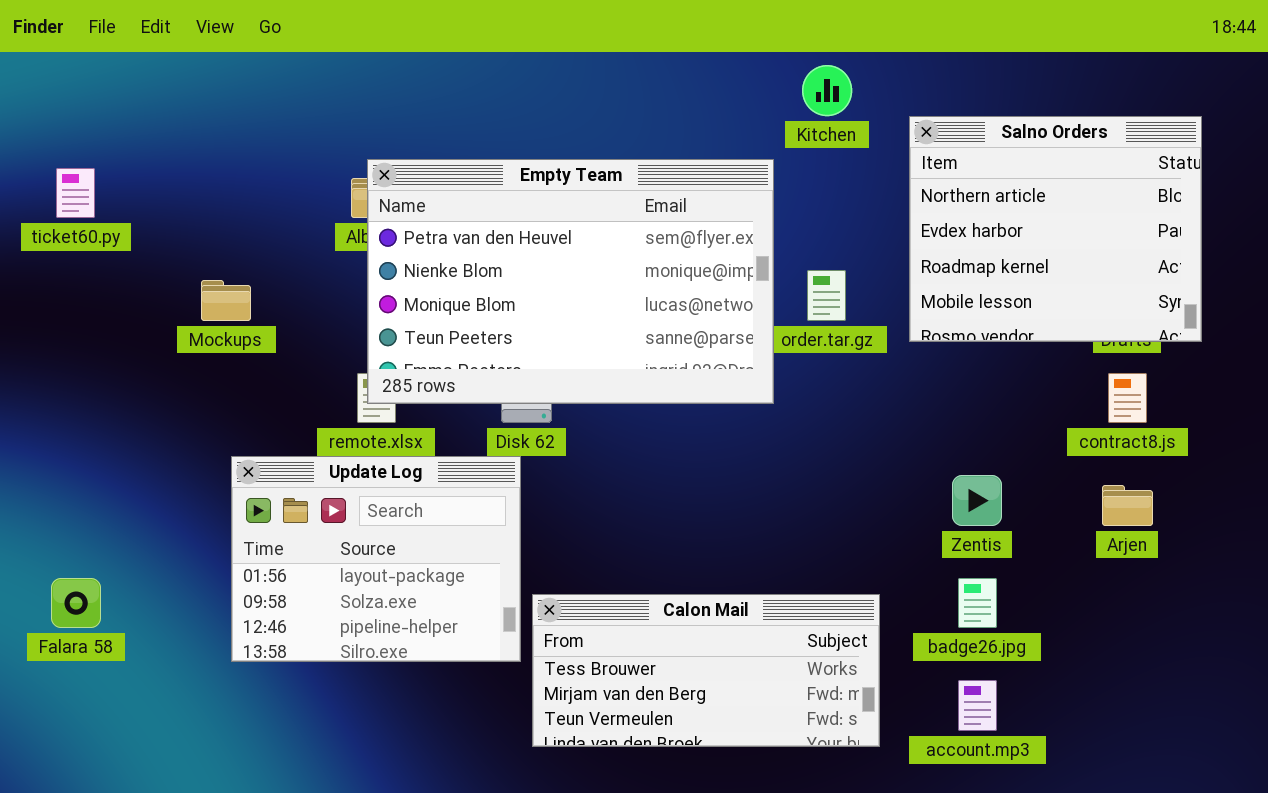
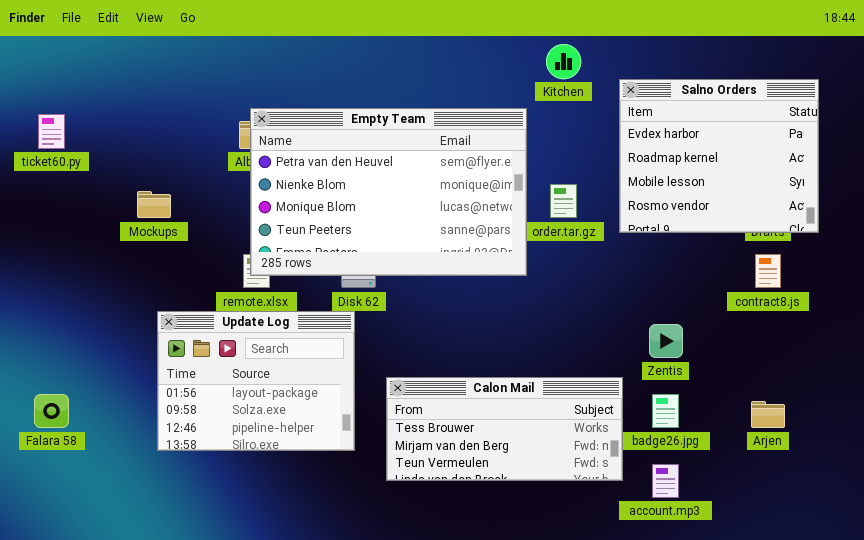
Salno Orders: [909,116,1202,342] -> [619,79,819,233], scrolled down 1 row
Arjen: [1102,485,1153,526] -> [751,401,785,428], moved
Calon Mail: [532,594,880,747] -> [386,377,623,481], moved

